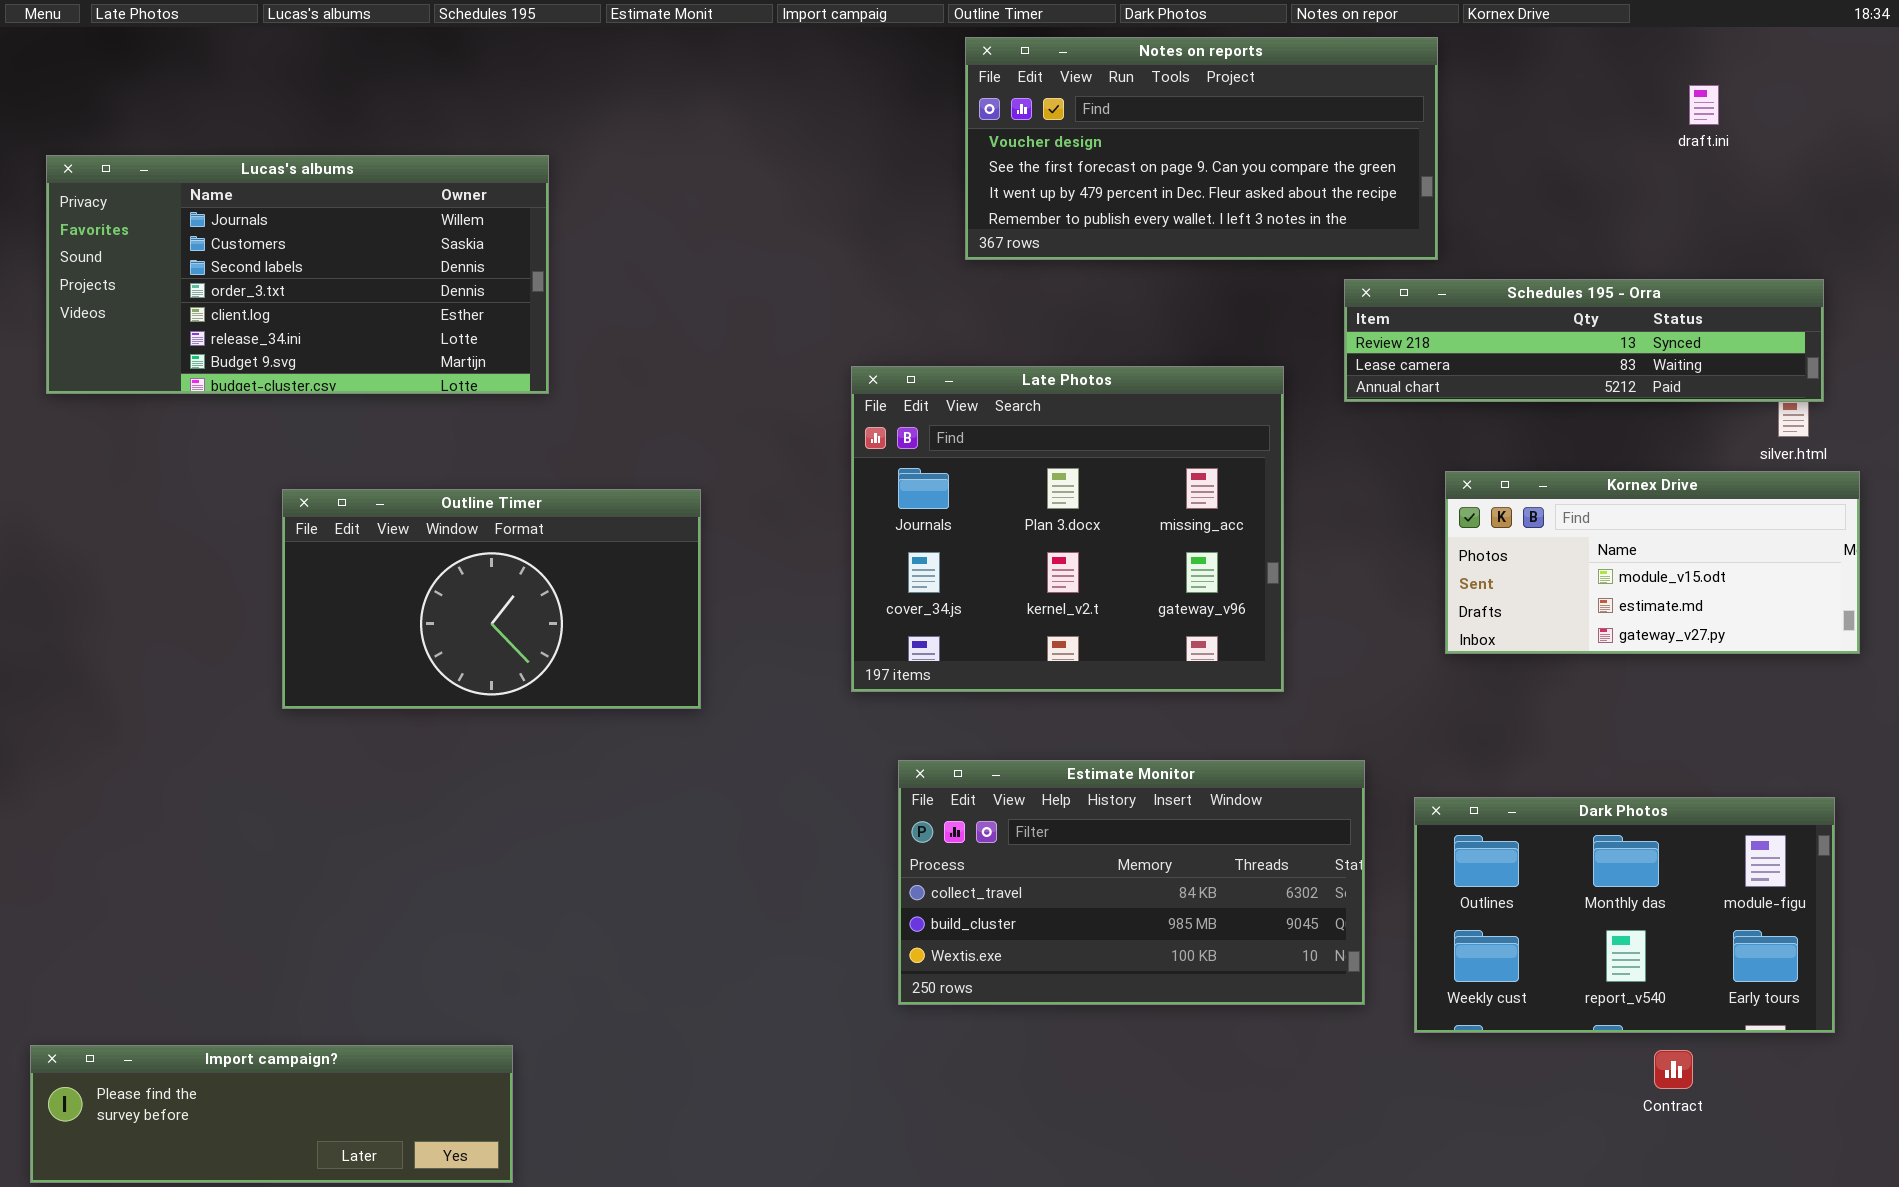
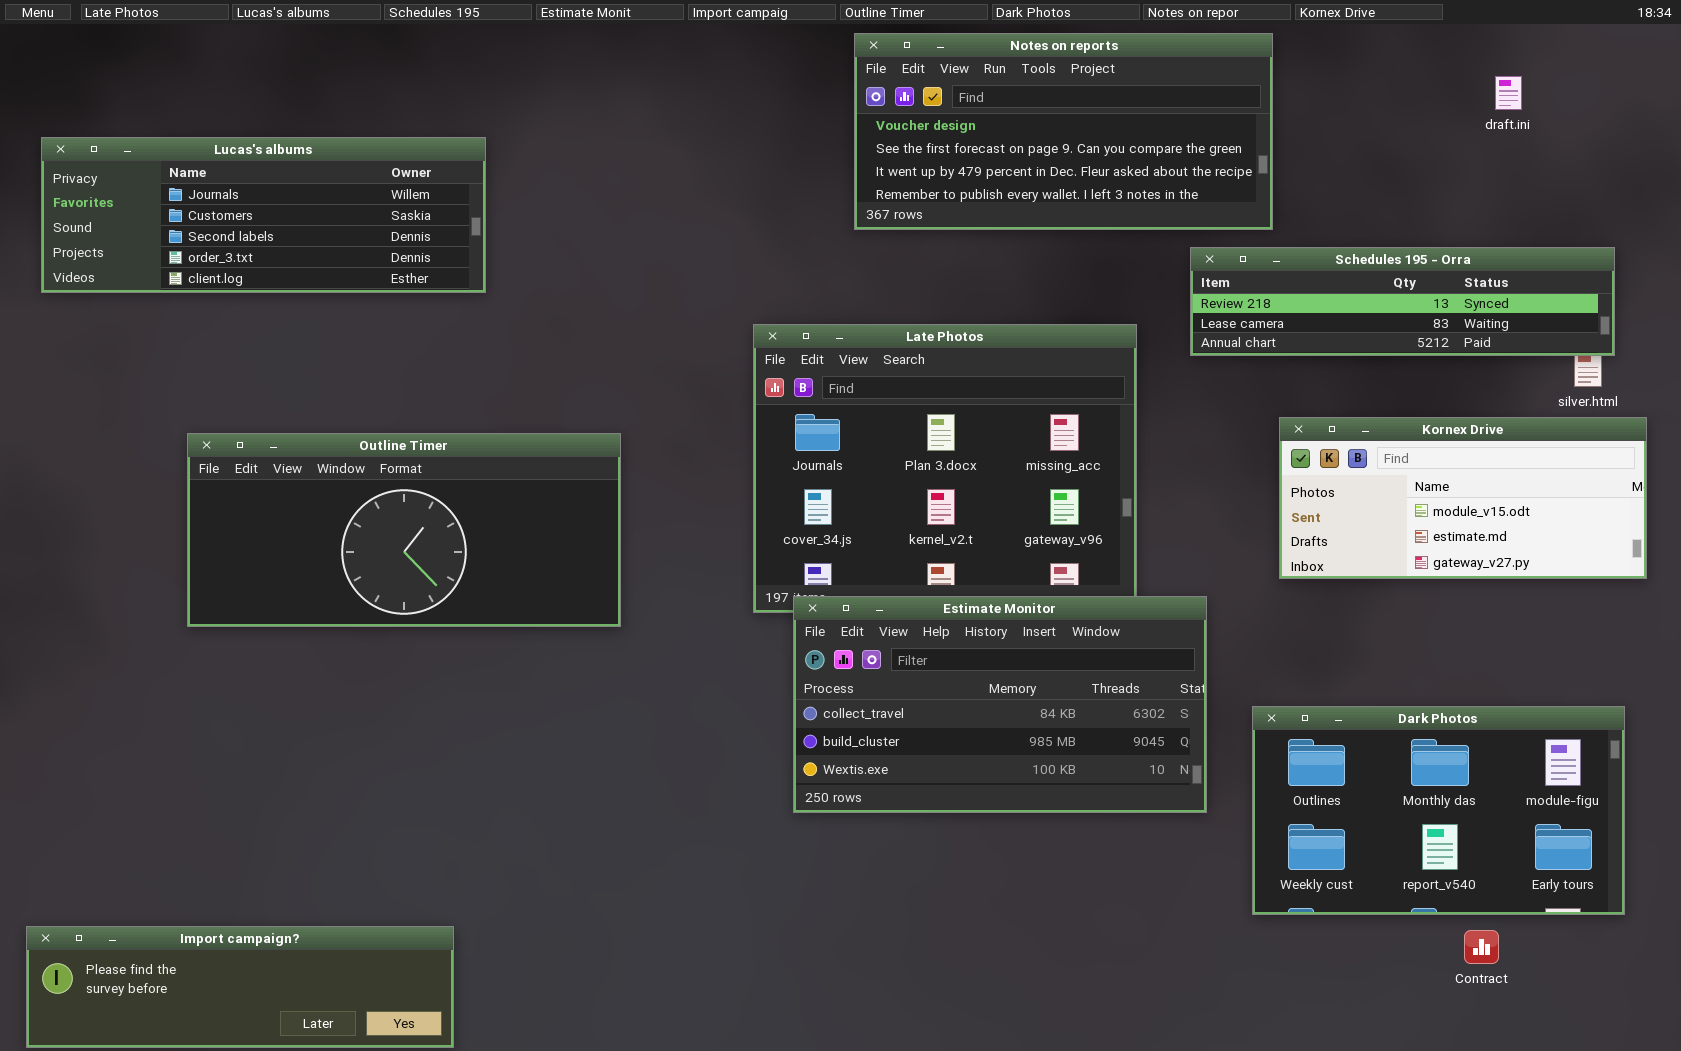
Lucas's albums: [46,155,549,394] -> [41,137,486,293], resized
Outline Timer: [282,489,701,709] -> [187,433,621,627], resized
Estimate Monitor: [898,760,1365,1005] -> [793,596,1207,813], moved

